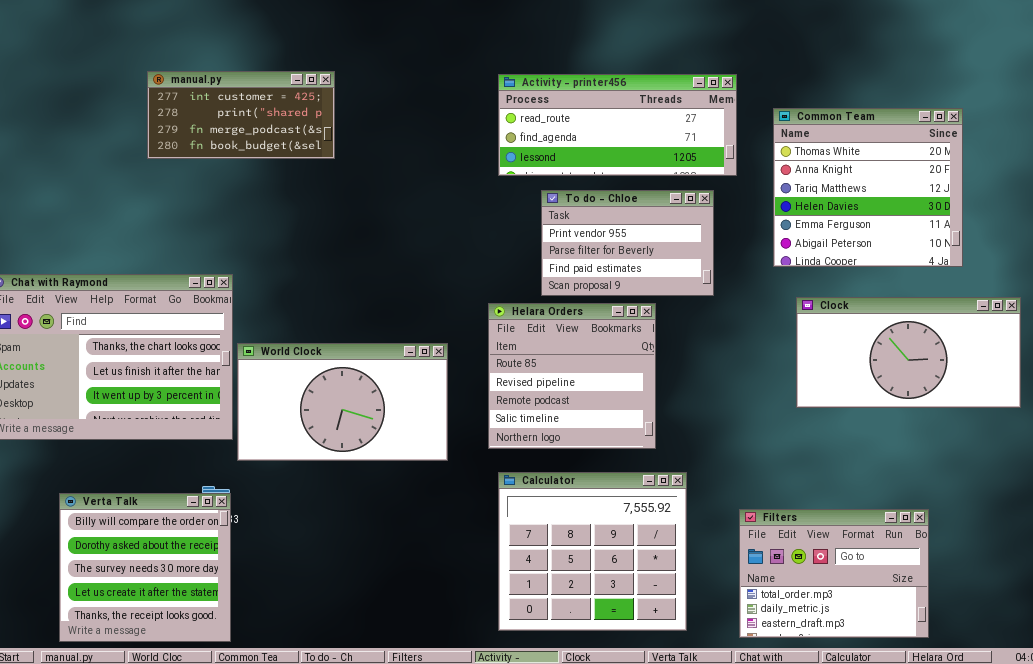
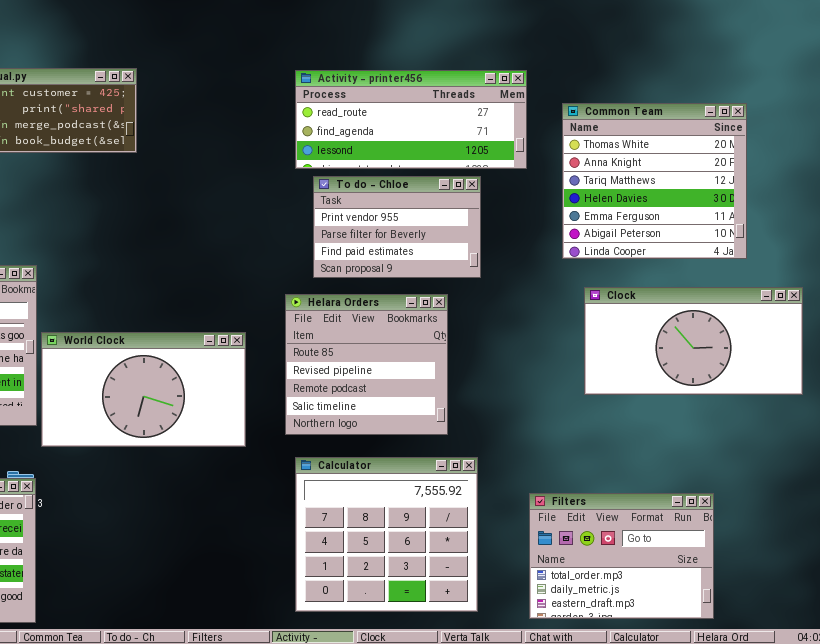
To do - Chloe: [541,190,714,296] -> [313,176,481,278], moved

